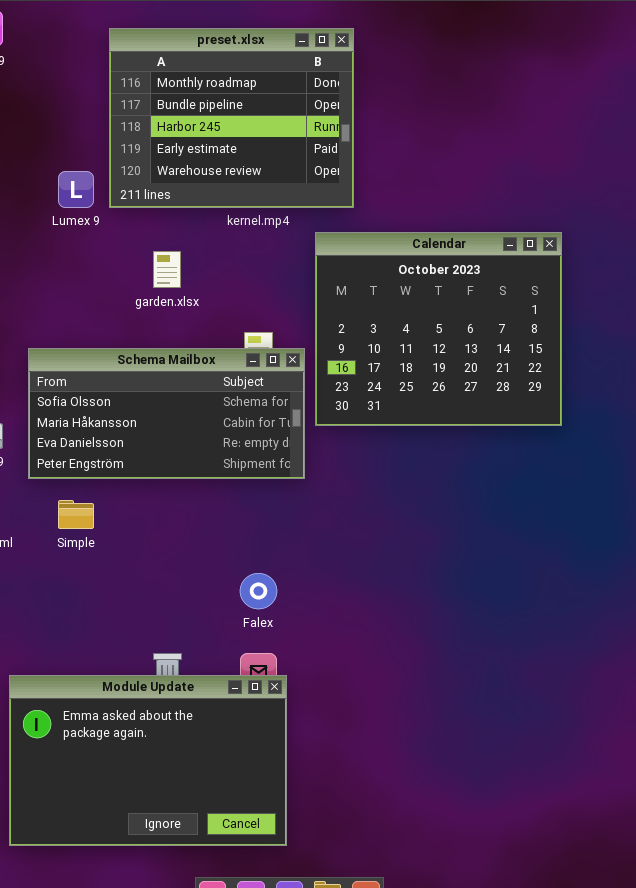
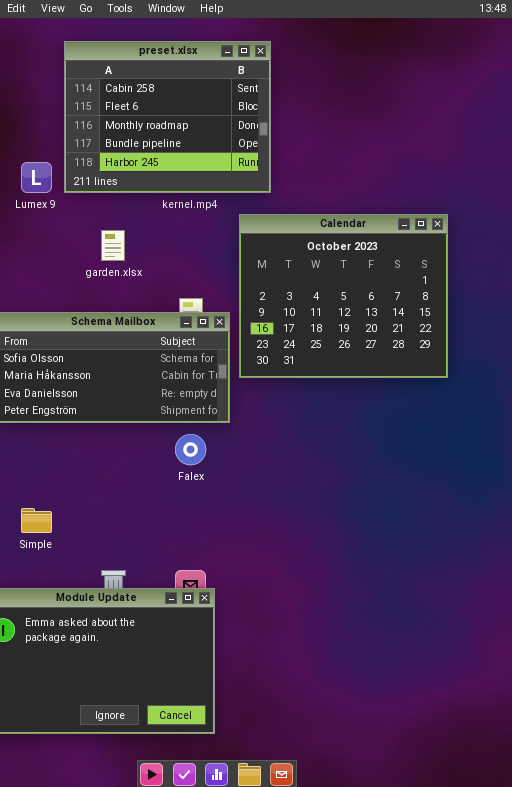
preset.xlsx: [109,28,354,208] -> [64,41,271,193], scrolled up 2 rows
Simple: [58,500,94,529] -> [21,508,52,533], moved
Falex: [240,573,277,609] -> [175,434,206,465], moved

